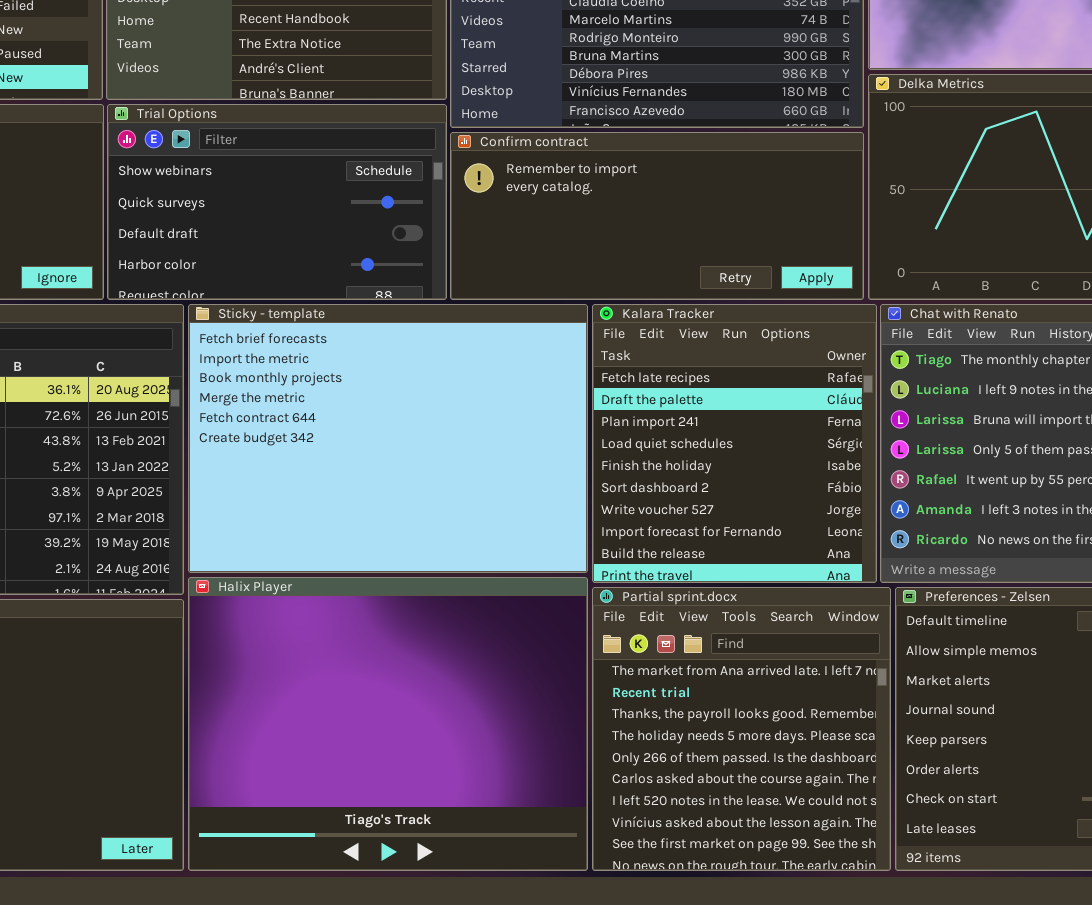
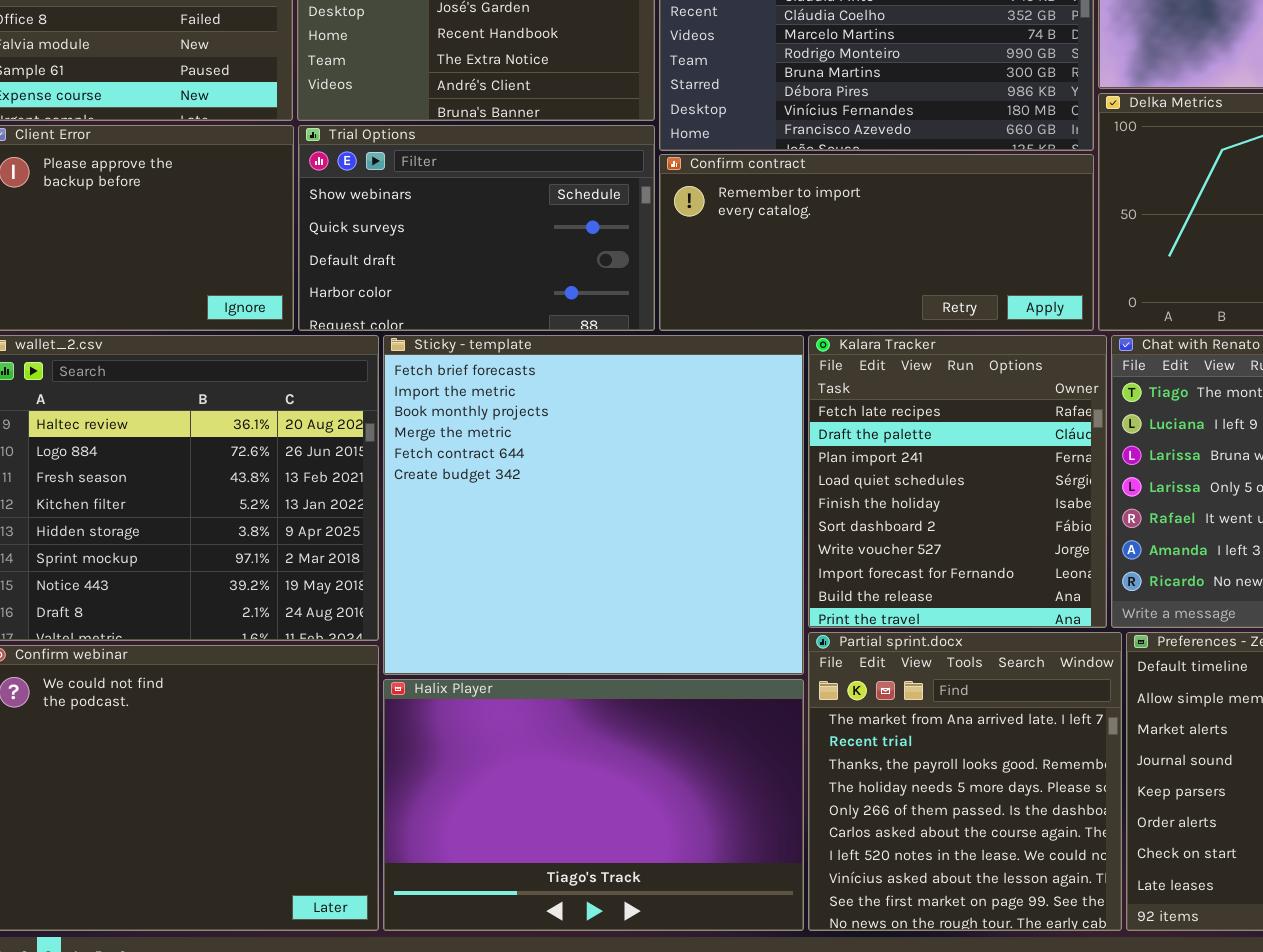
Sticky - template: [188,304,588,573] -> [383,335,804,675], resized
Halix Player: [188,577,588,871] -> [383,679,804,931], resized

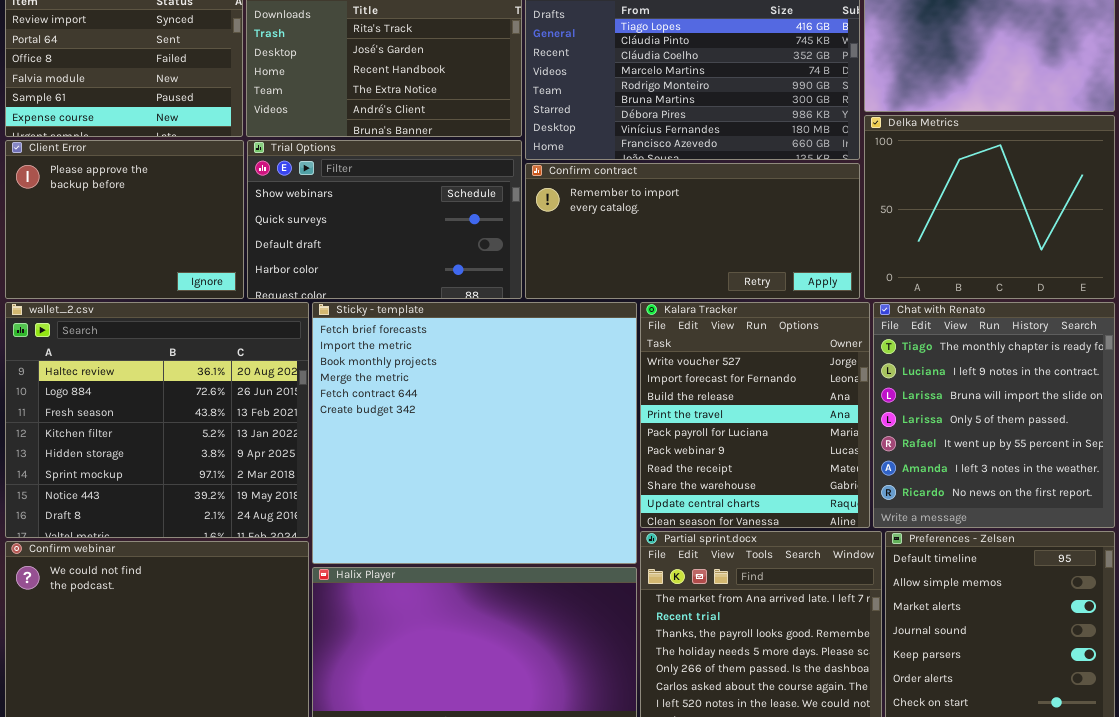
Kalara Tracker: [808,335,1107,628] -> [640,302,870,528], scrolled down 6 rows

